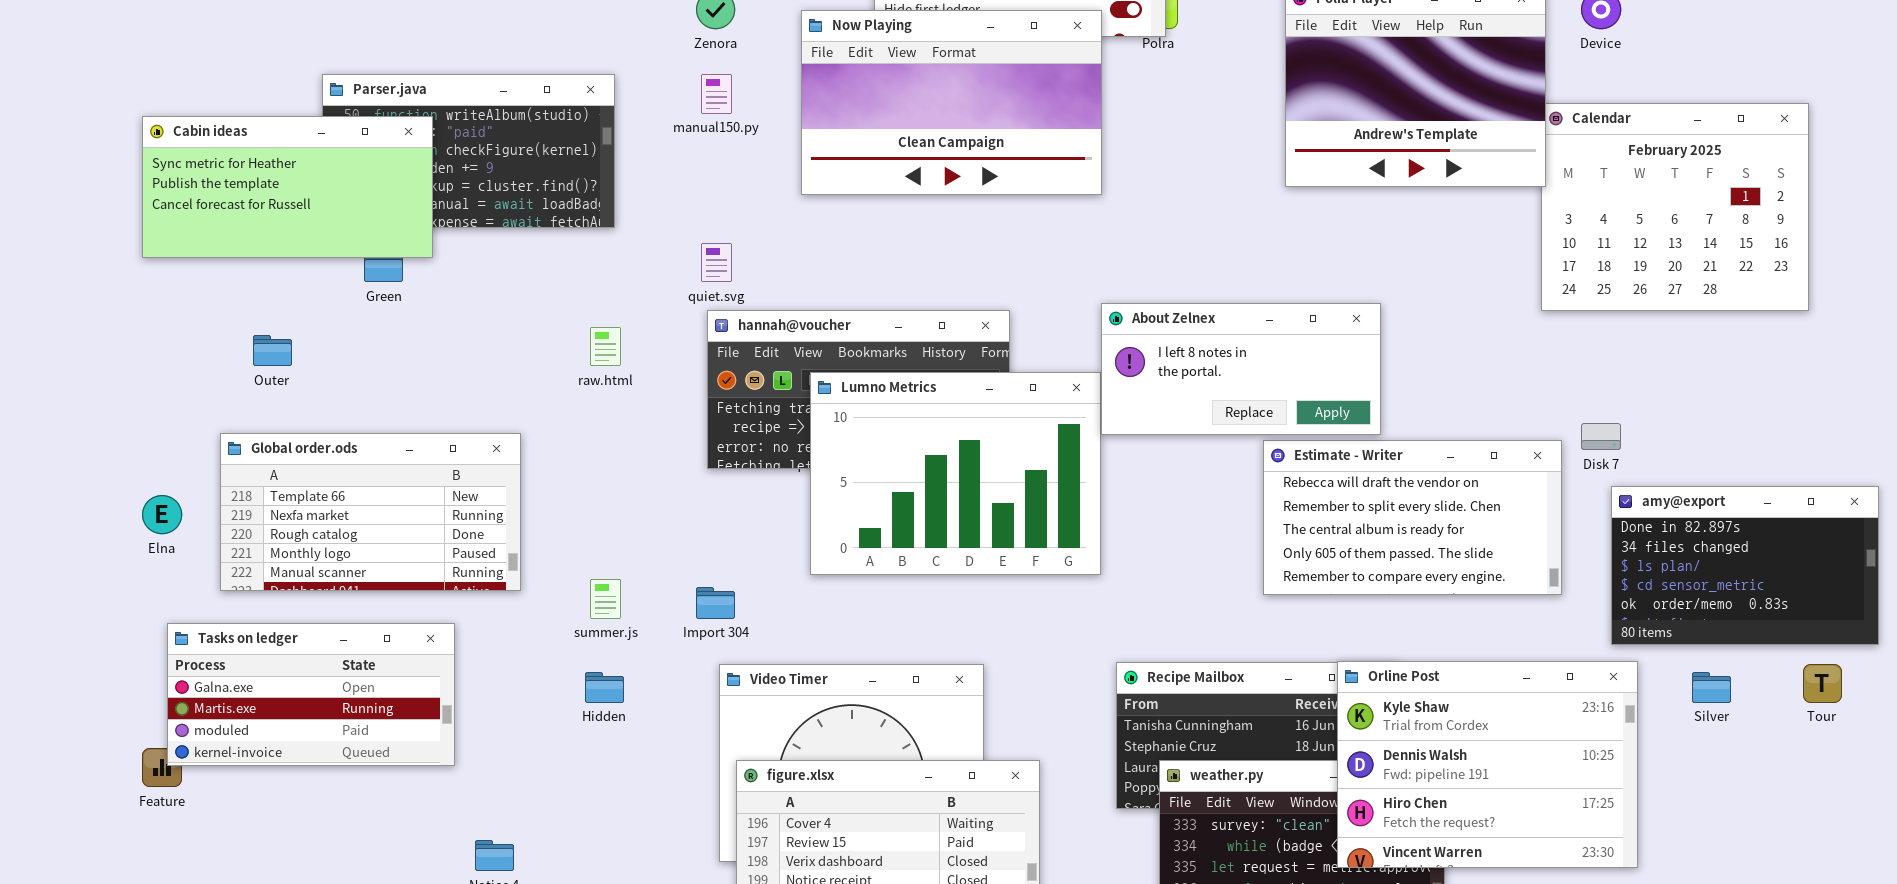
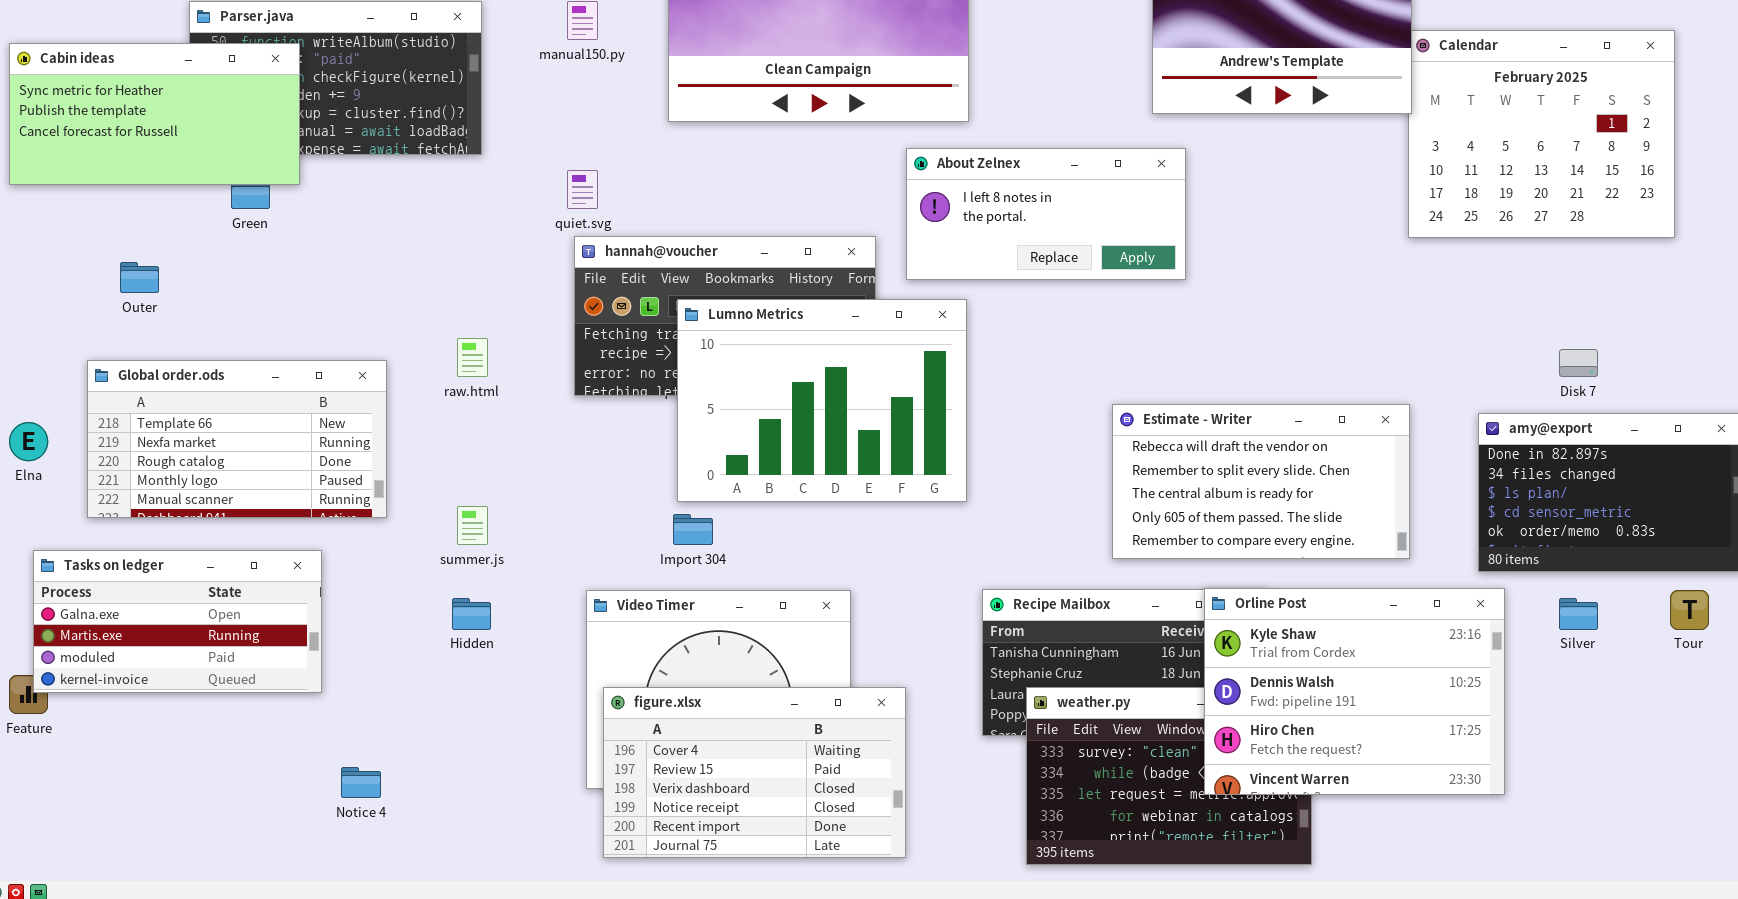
About Zelnex: [1101,303,1381,435] -> [906,148,1186,280], moved
raw.html: [590,327,621,366] -> [457,338,488,377], moved
Disk 7: [1581,423,1621,450] -> [1559,349,1598,377], moved
Estimate - Writer: [1263,440,1562,595] -> [1112,404,1410,559], moved
Import 304: [696,587,735,619] -> [673,514,713,545], moved

